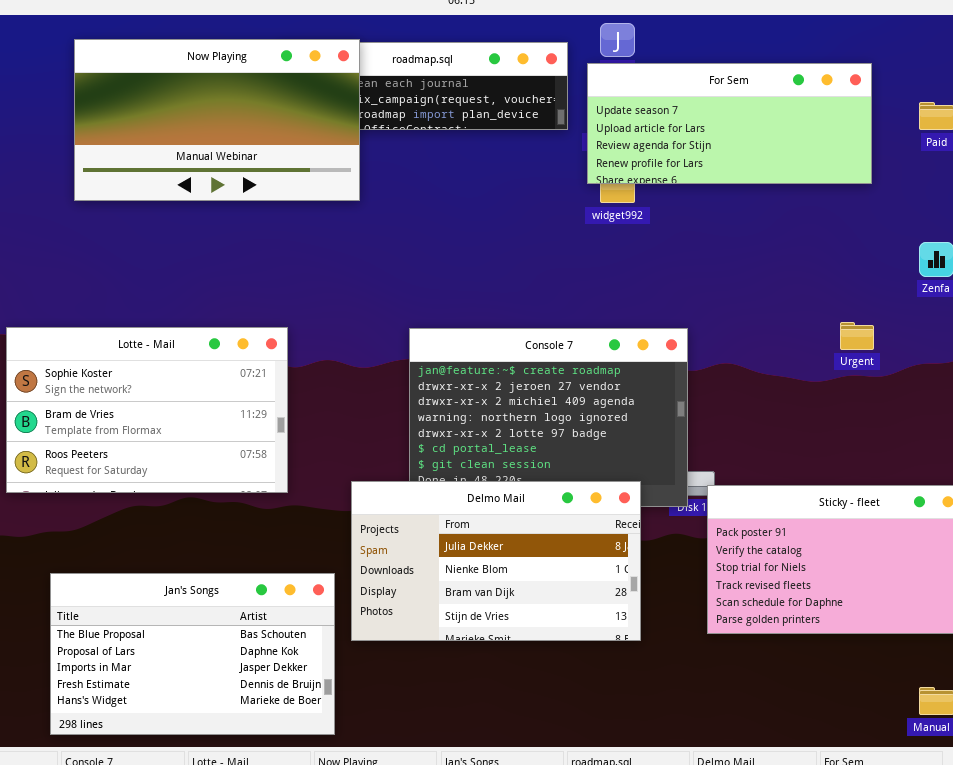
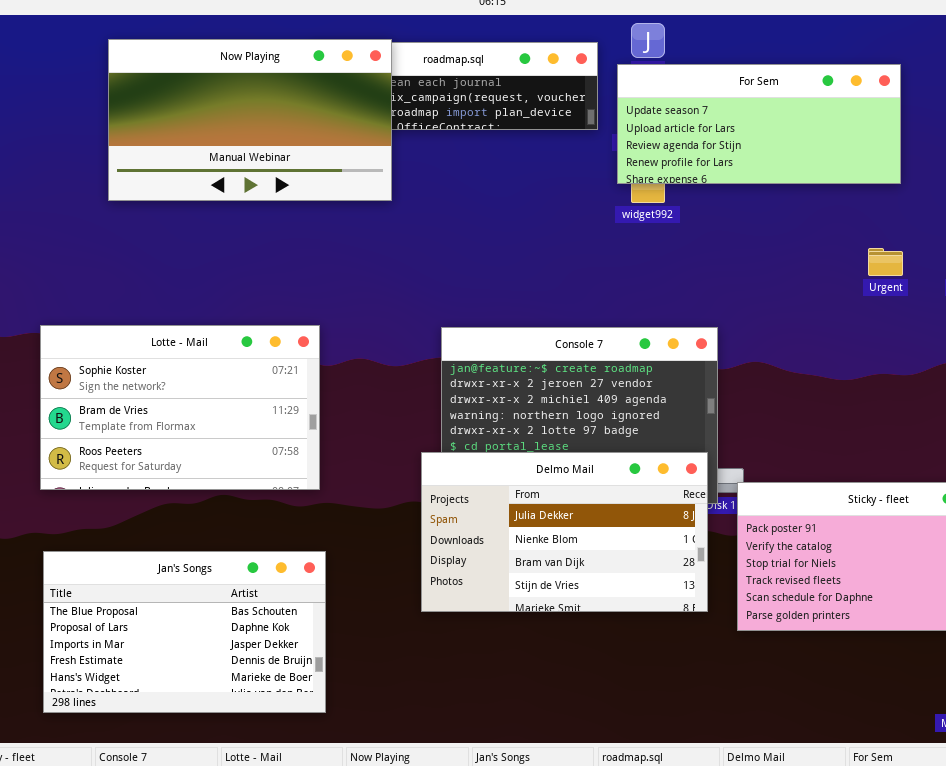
Urgent: [840,322,874,350] -> [868,248,903,276], moved
Delmo Mail: [351,481,641,641] -> [421,452,708,612], moved
Jan's Songs: [50,573,335,735] -> [43,551,326,713], moved

